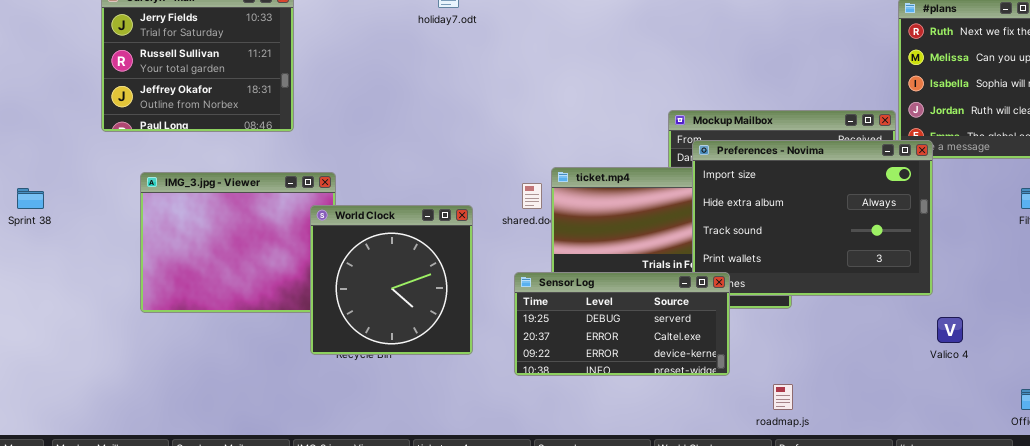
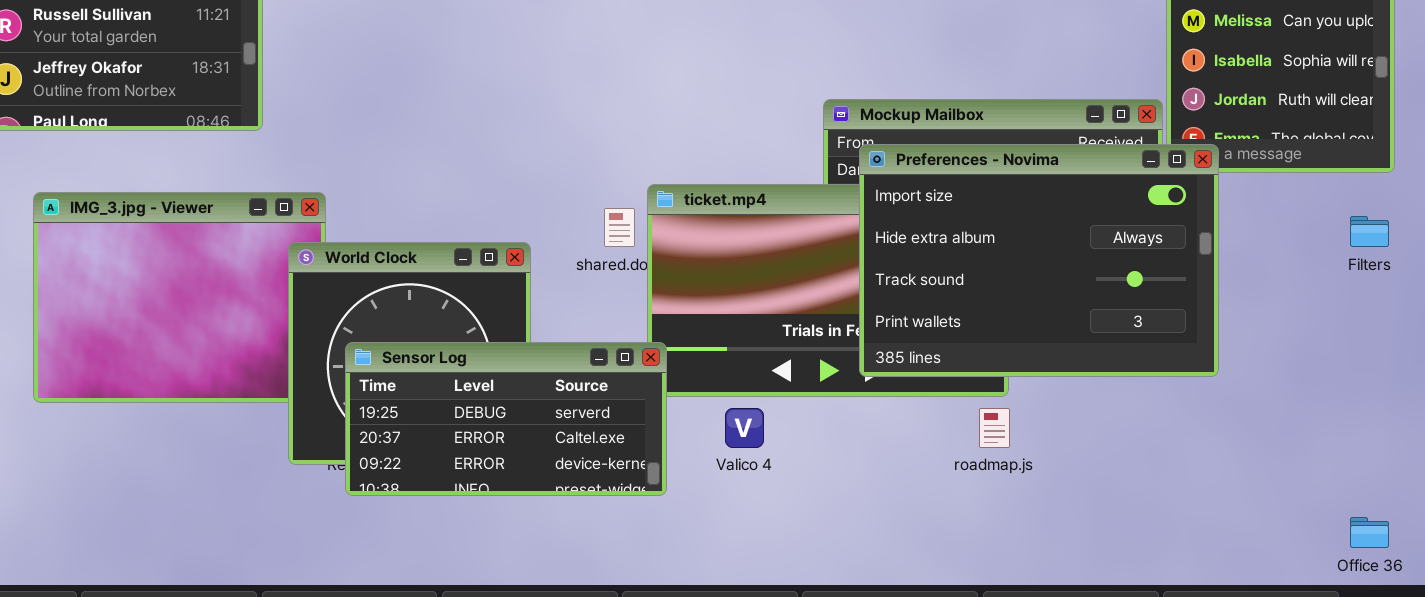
Sensor Log: [514,272,730,376] -> [345,342,667,496], moved
Valico 4: [937,317,963,343] -> [725,408,764,448], moved
roadmap.js: [773,384,793,410] -> [979,408,1010,448], moved

